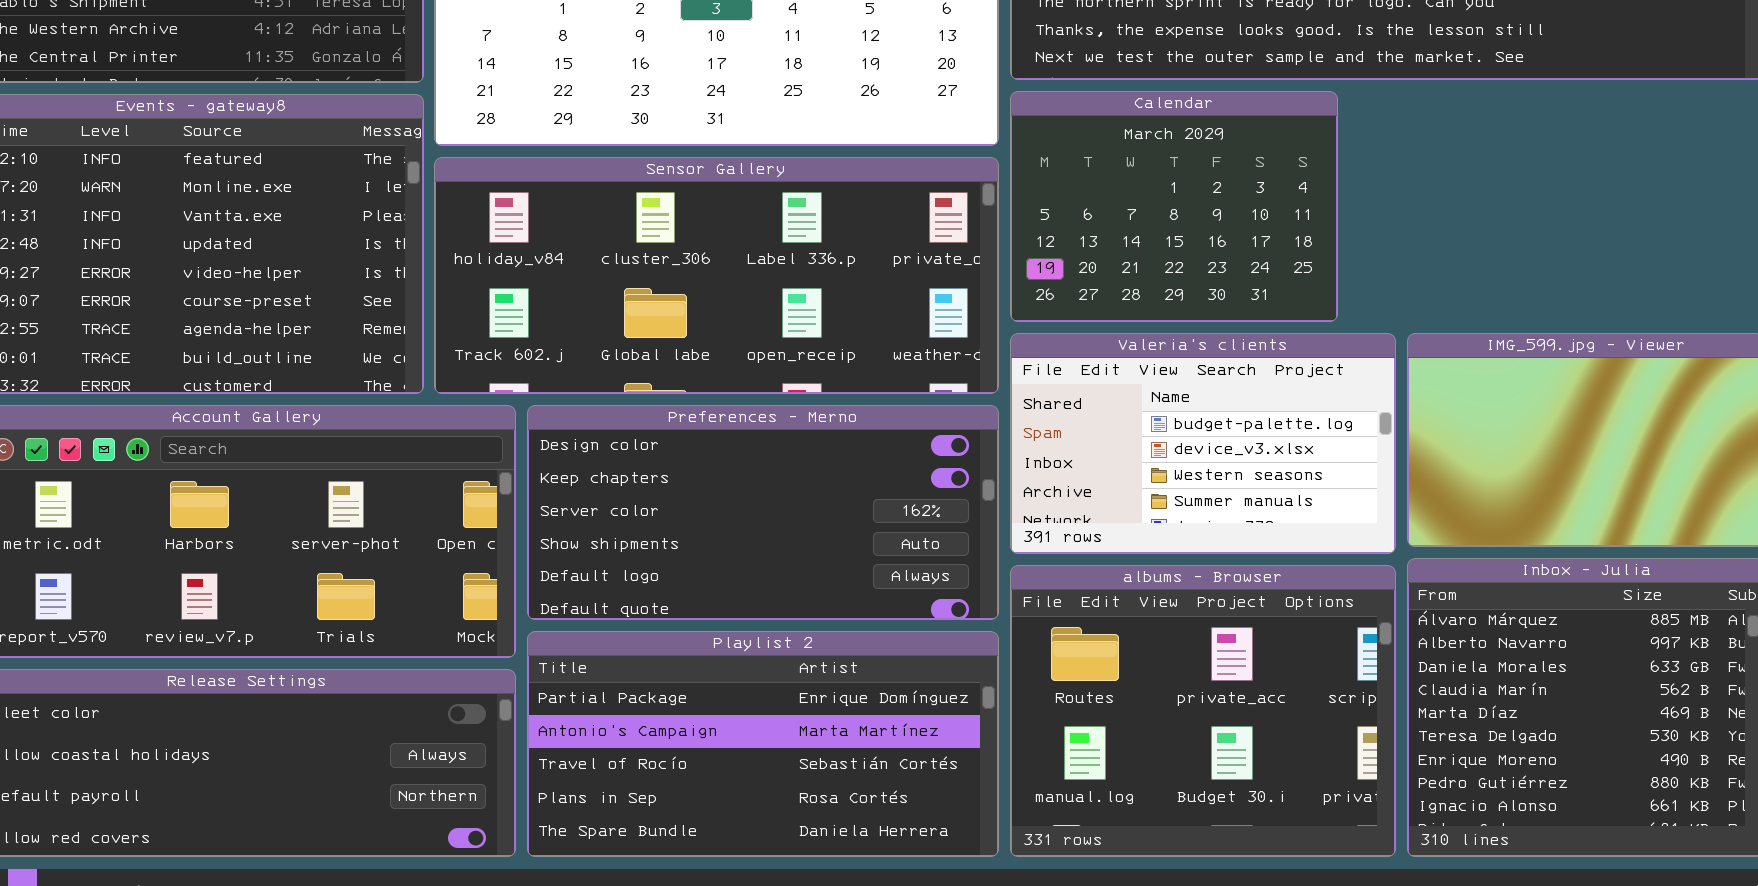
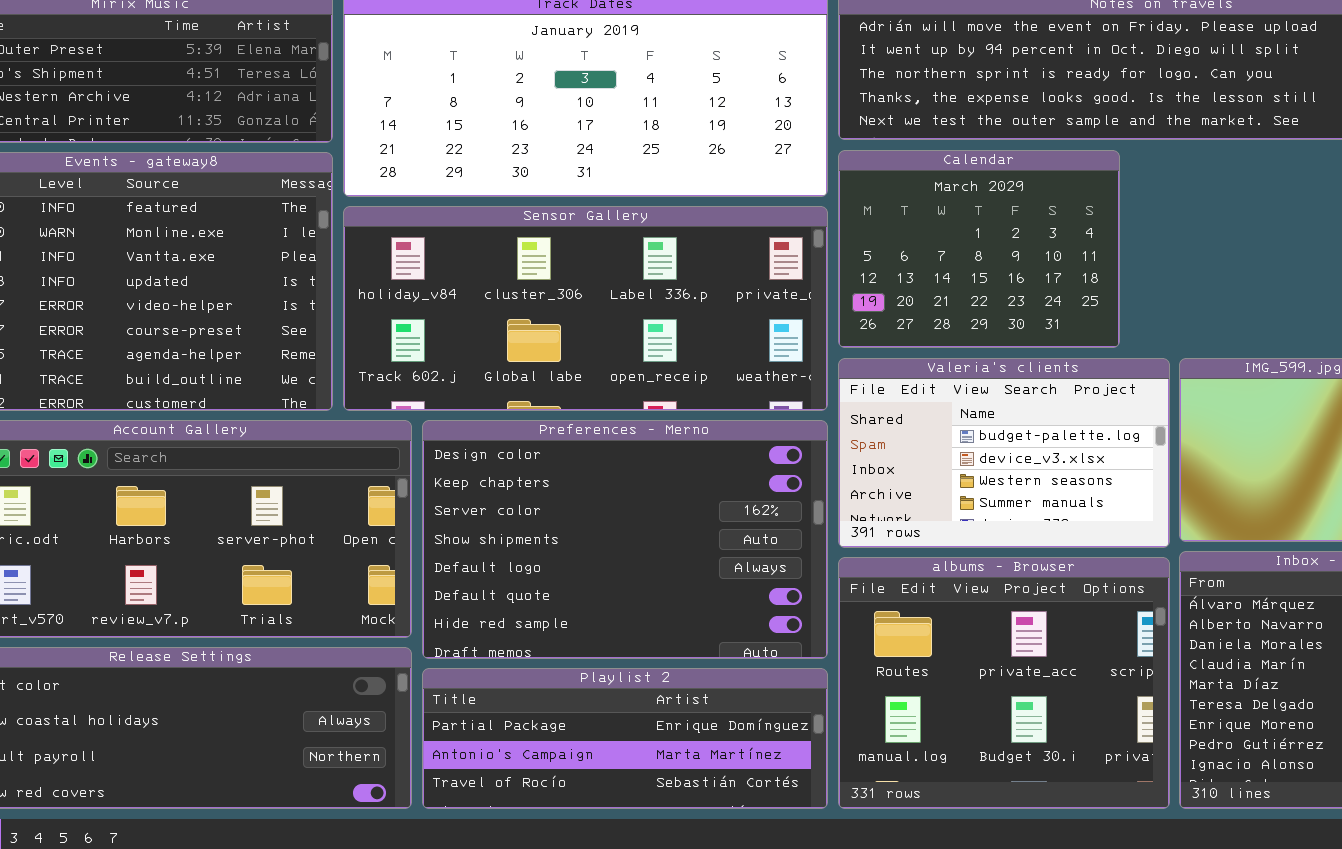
Preferences - Merno: [527,405,999,620] -> [422,420,828,659], resized
Playlist 2: [527,631,999,857] -> [422,668,828,809], resized

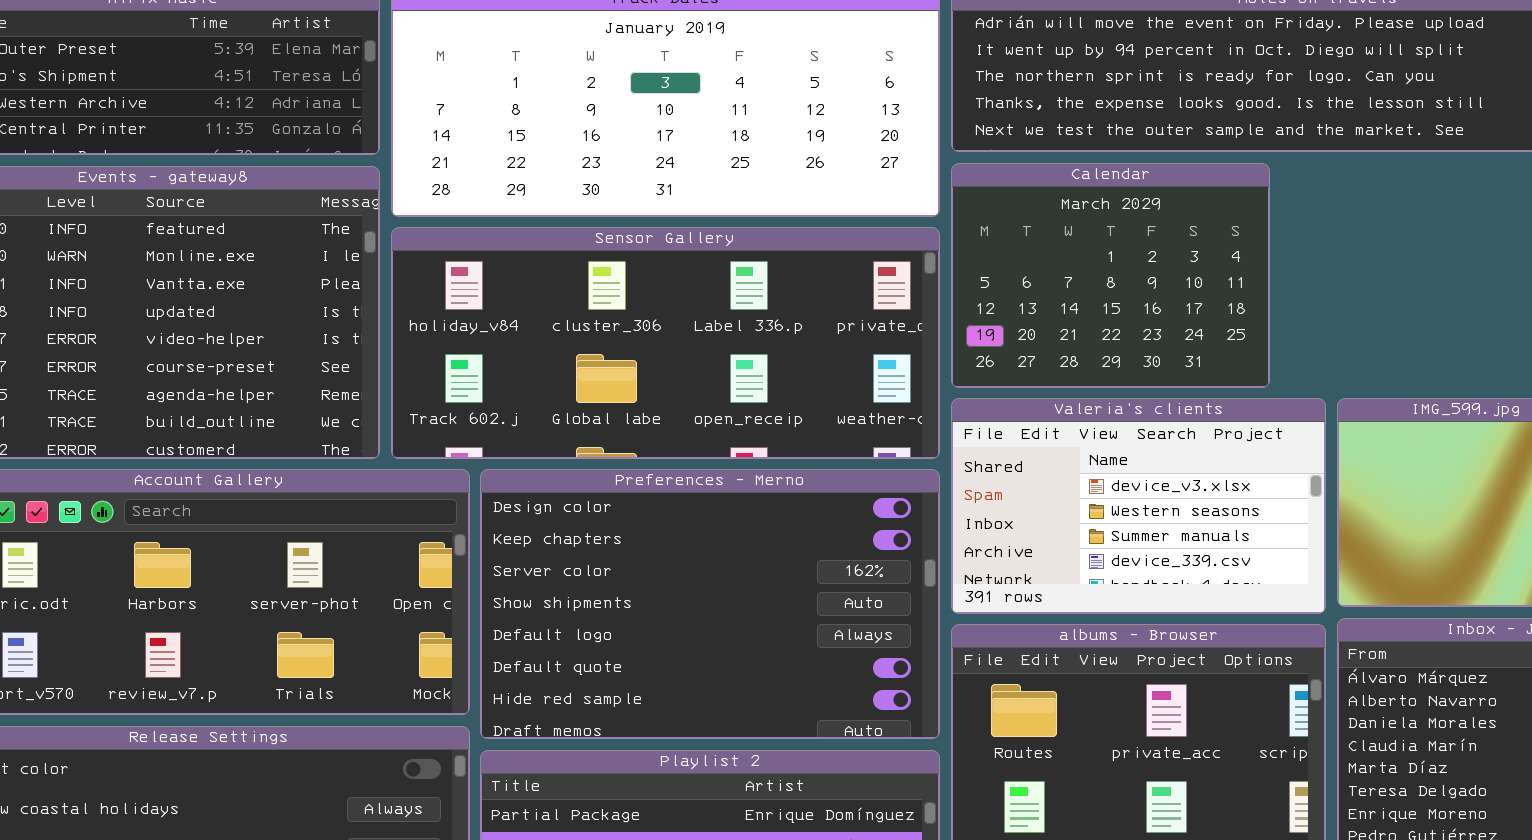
Valeria's clients: [838,358,1170,548] -> [951,398,1326,614], scrolled down 1 row

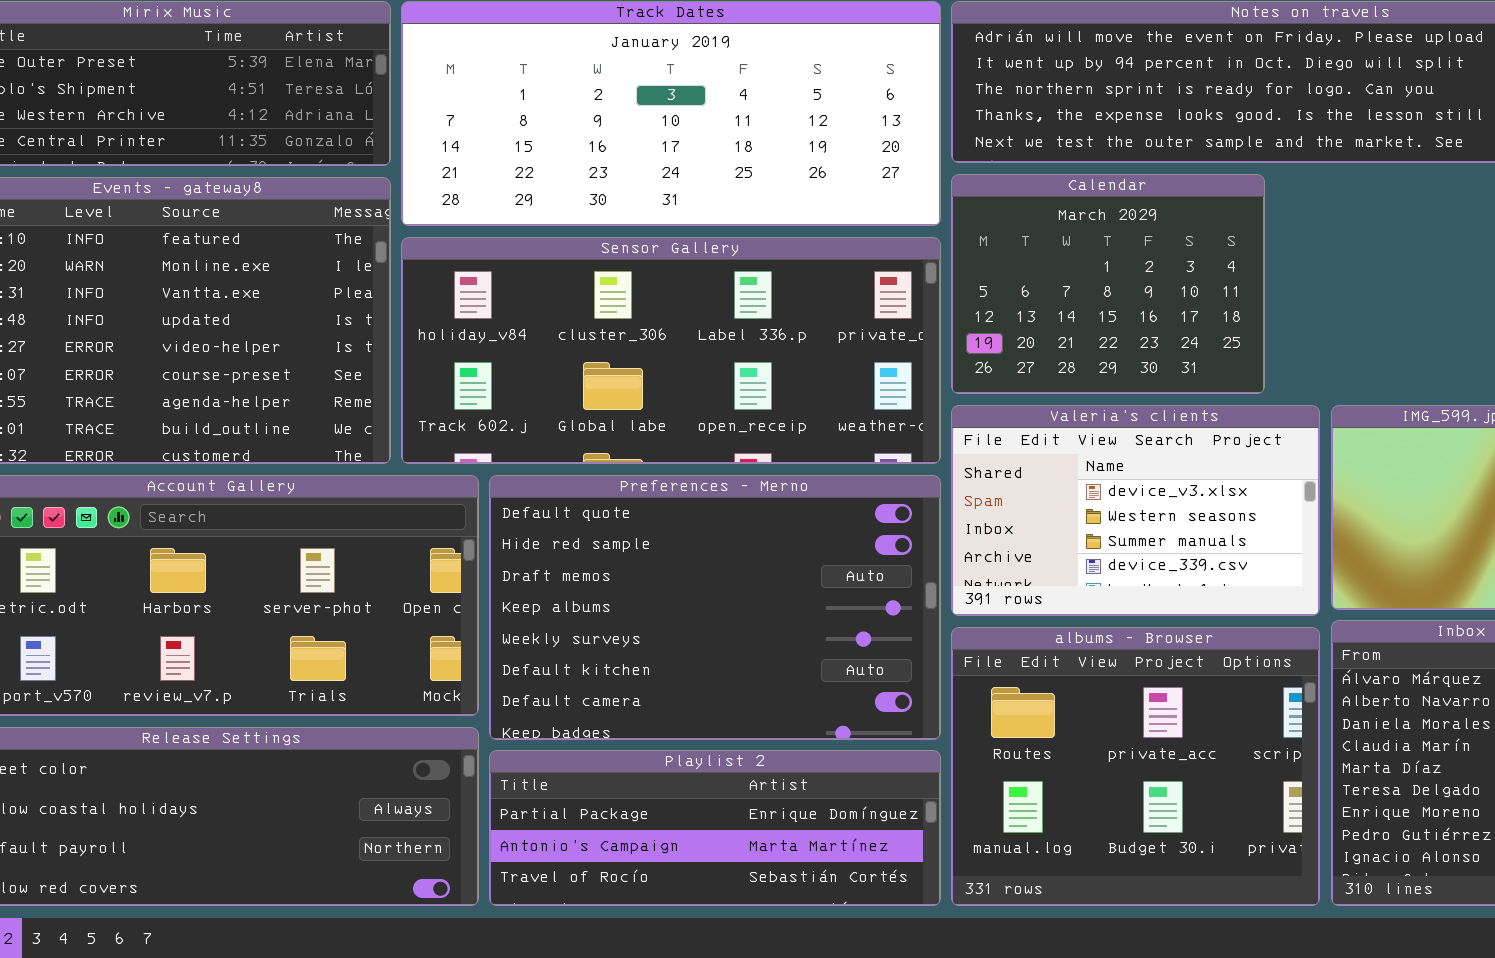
Preferences - Merno: [480,469,940,739] -> [489,475,941,740], scrolled down 5 rows

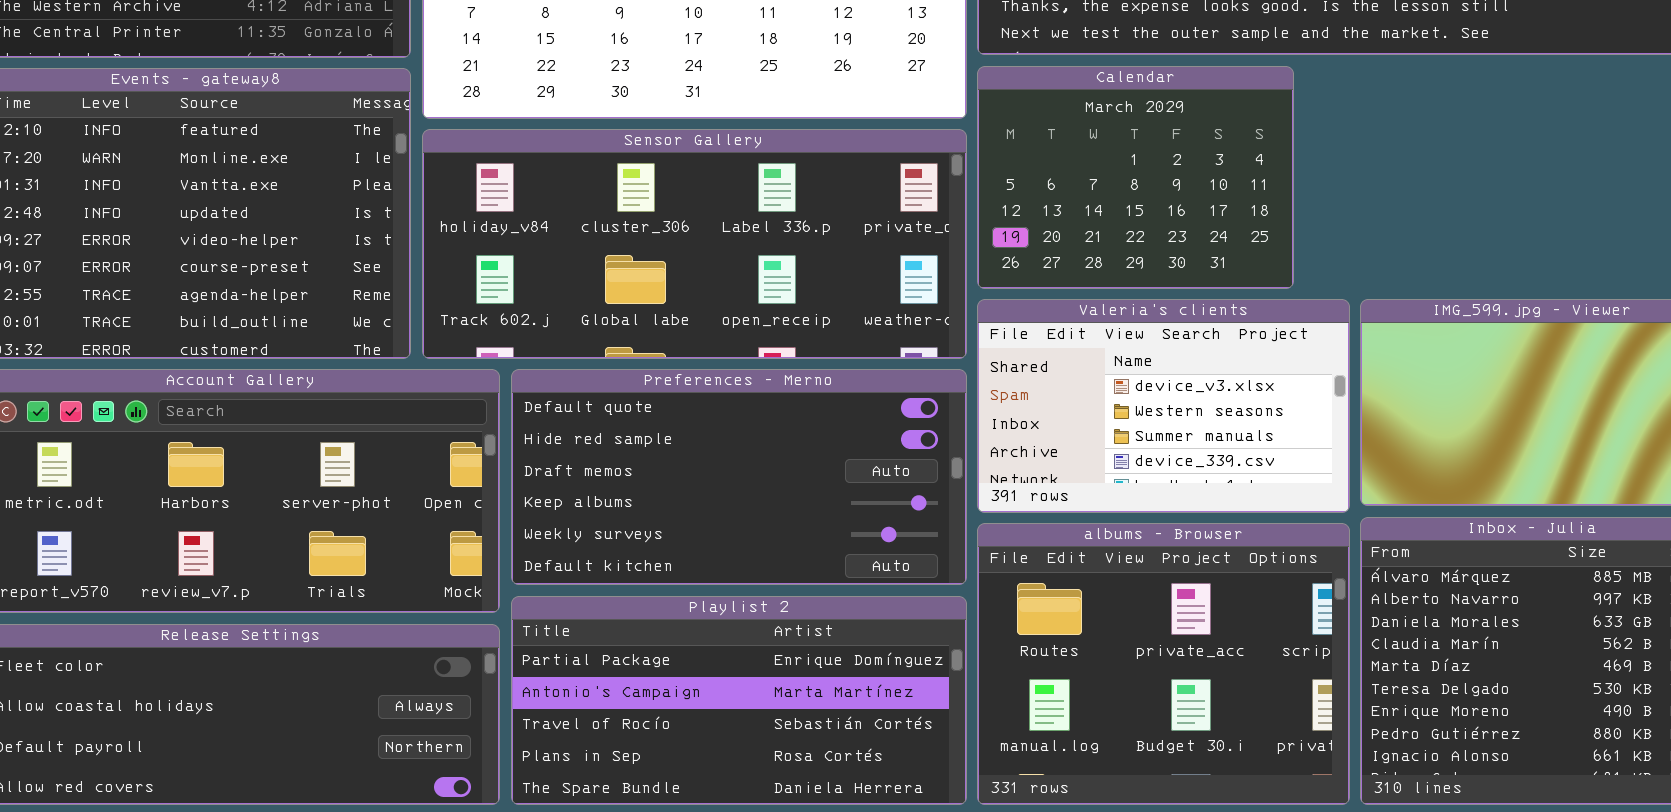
Preferences - Merno: [489,475,941,740] -> [511,369,967,585], resized
Playlist 2: [489,750,941,906] -> [511,596,967,805], resized

